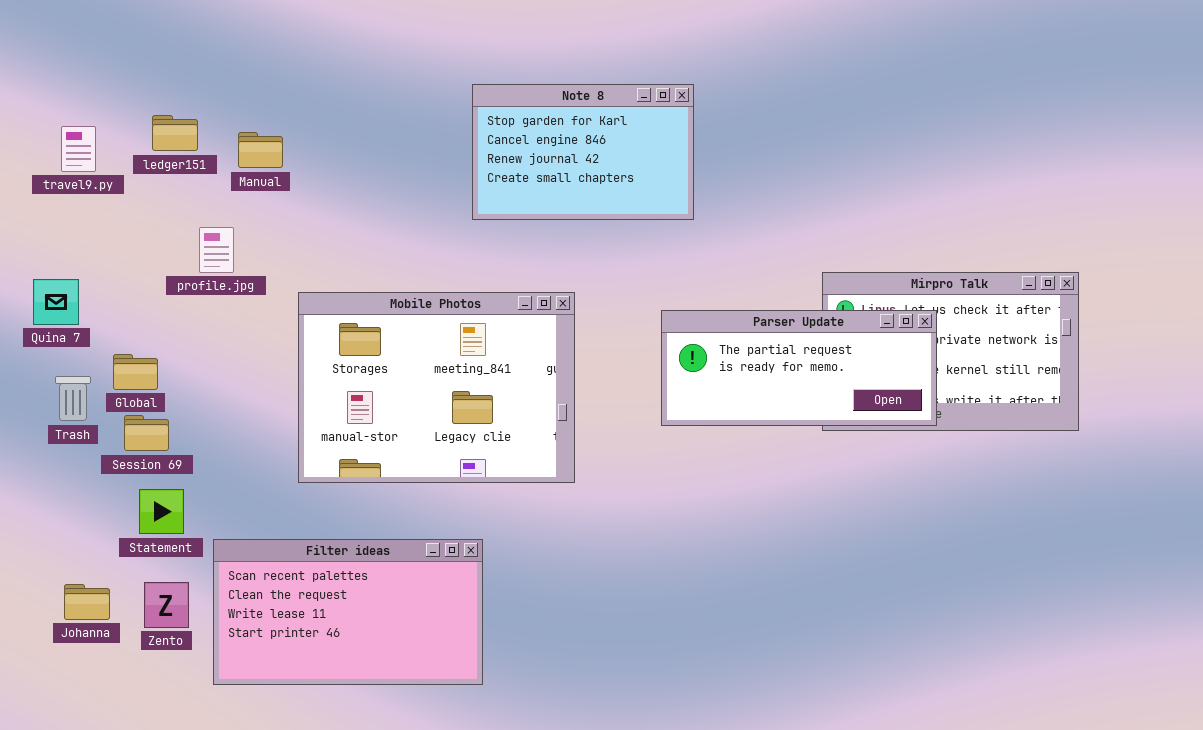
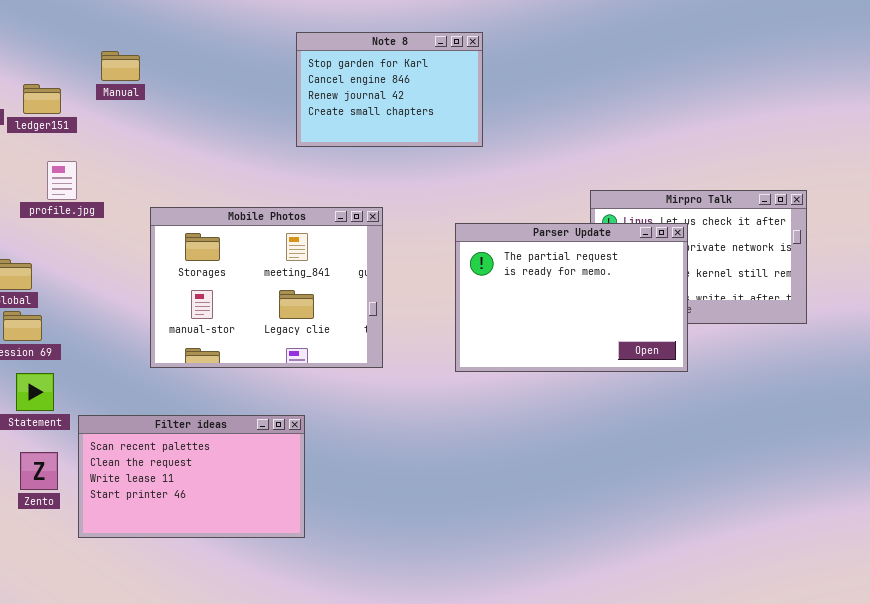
ledger151: [152,115,198,151] -> [23,84,61,114], moved
Manual: [238,132,283,168] -> [101,51,140,81], moved
profile.jpg: [199,227,234,273] -> [47,161,77,200], moved
Parser Update: [661,310,937,426] -> [455,223,688,372], resized

